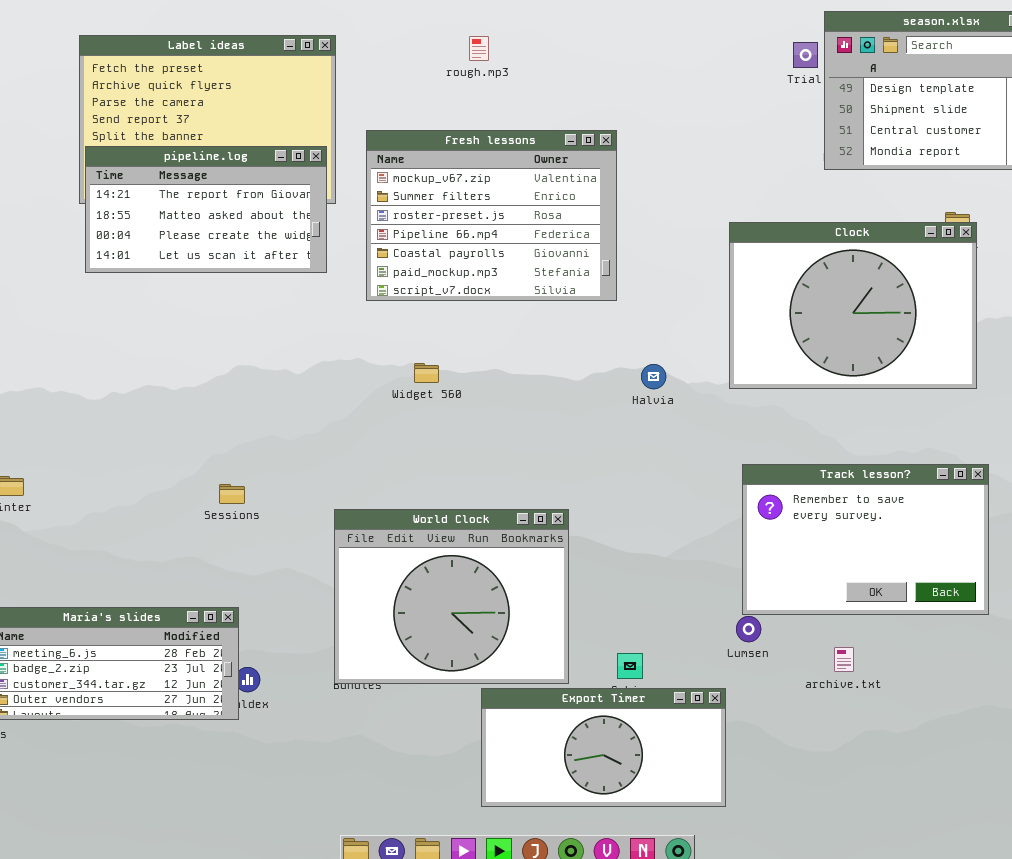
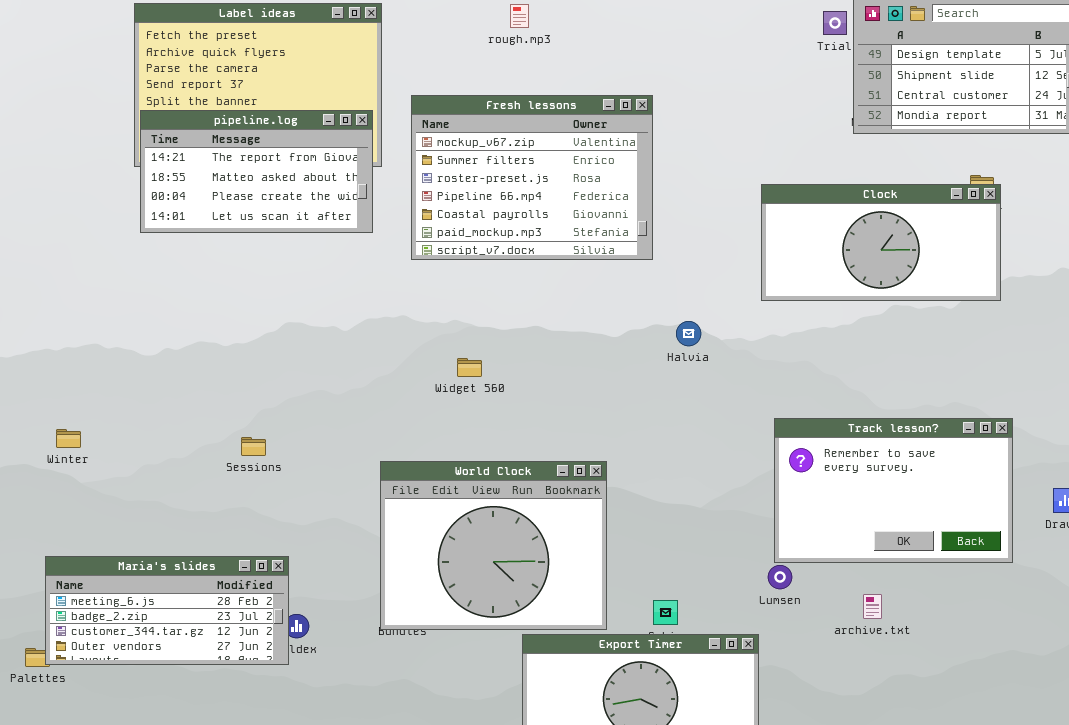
Clock: [729,222,977,389] -> [761,184,1001,301], resized
Widget 560: [414,363,439,383] -> [457,358,482,377], moved
Sessions: [219,484,245,504] -> [241,437,266,456], moved

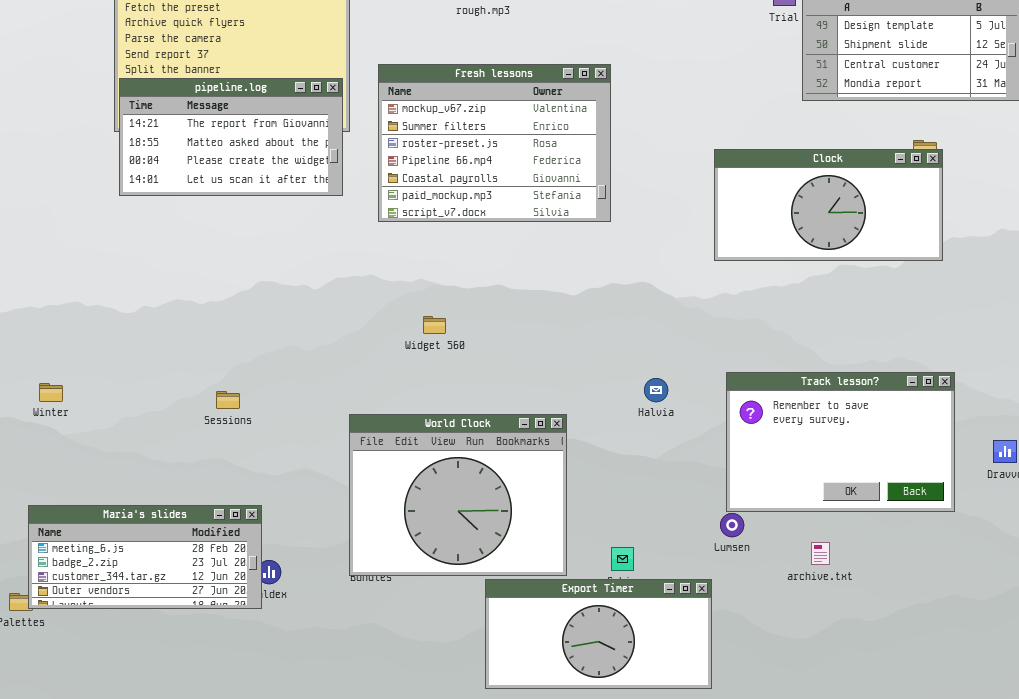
Halvia: [676,321,701,346] -> [644,378,668,402], moved

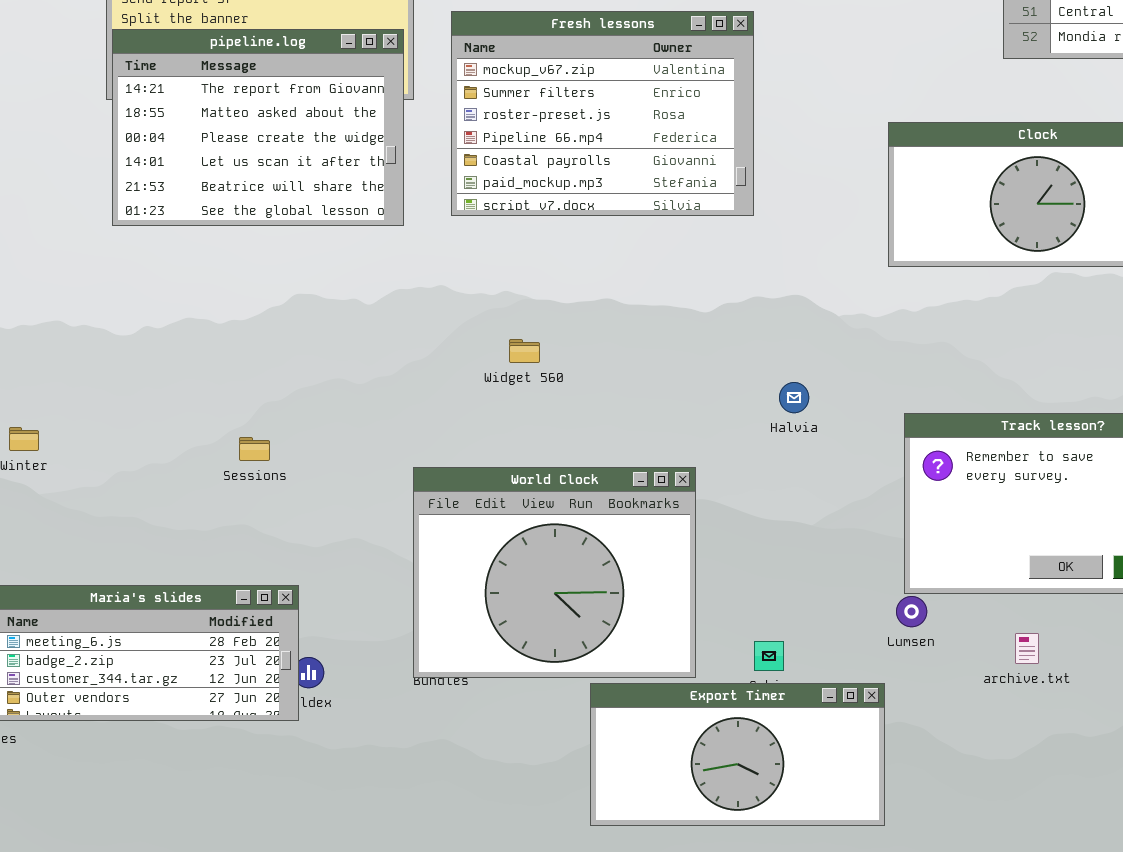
pipeline.log: [119,78,343,196] -> [112,29,404,226], resized
Halvia: [644,378,668,402] -> [779,382,809,413], moved

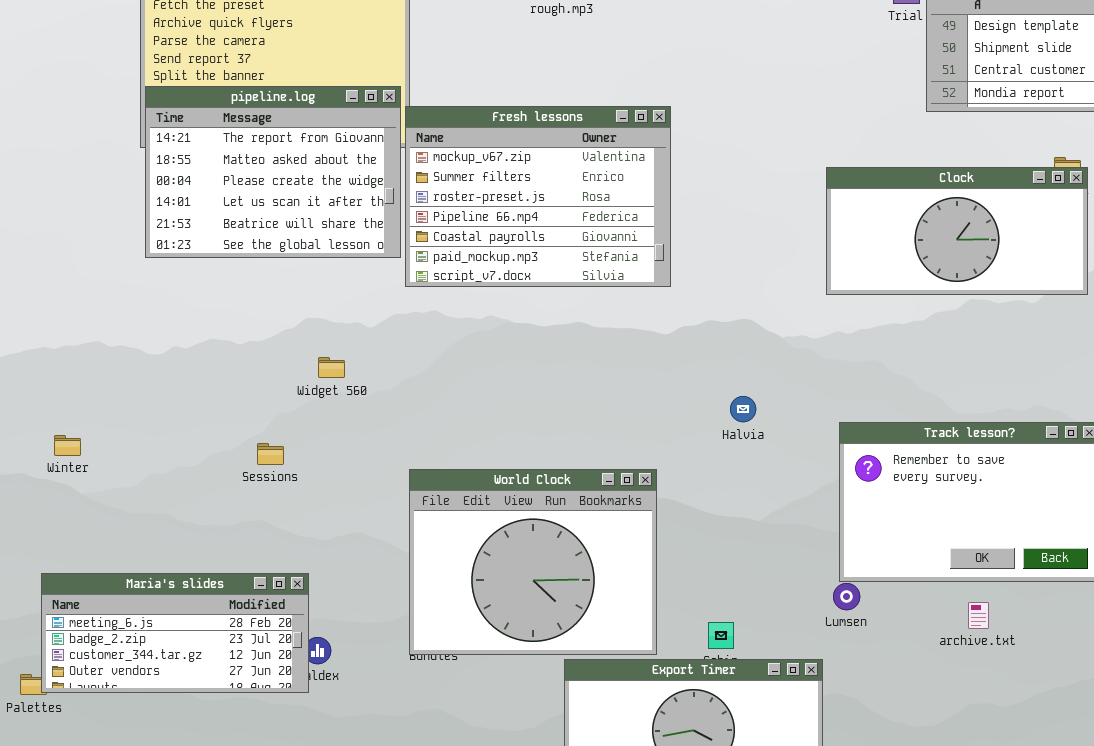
Fresh lessons: [451,11,754,216] -> [405,106,671,287], moved
Widget 560: [509,339,540,363] -> [318,357,345,378], moved
archive.txt: [1015,633,1039,664] -> [968,602,989,629], moved

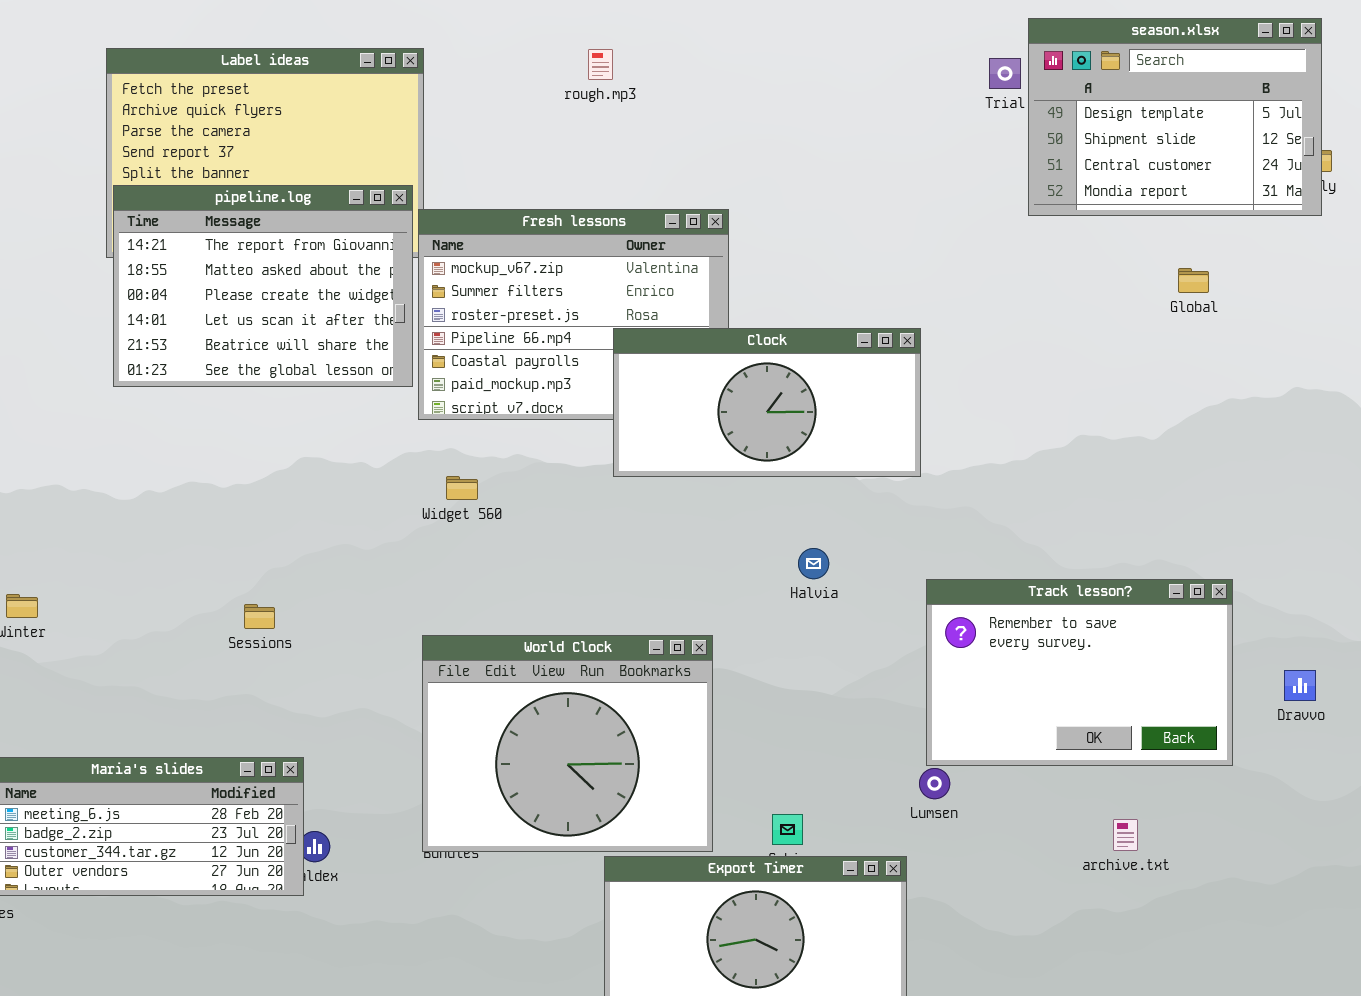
Clock: [826,167,1088,295] -> [613,328,921,477], moved
Widget 560: [318,357,345,378] -> [446,476,478,500], moved
archive.txt: [968,602,989,629] -> [1113,819,1138,851], moved

